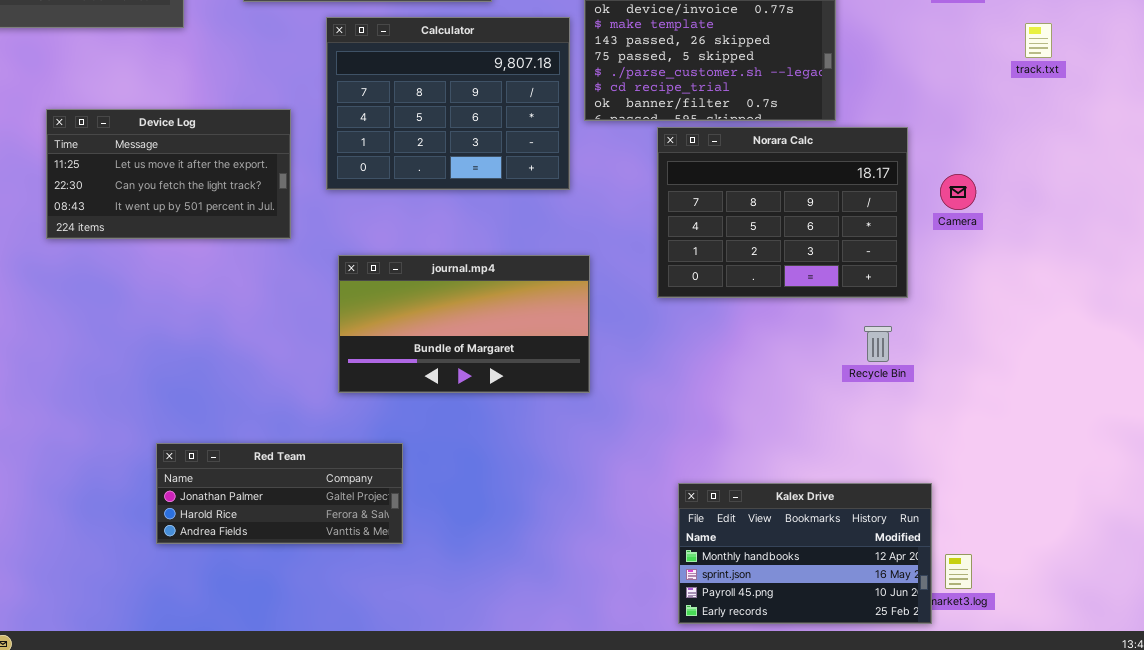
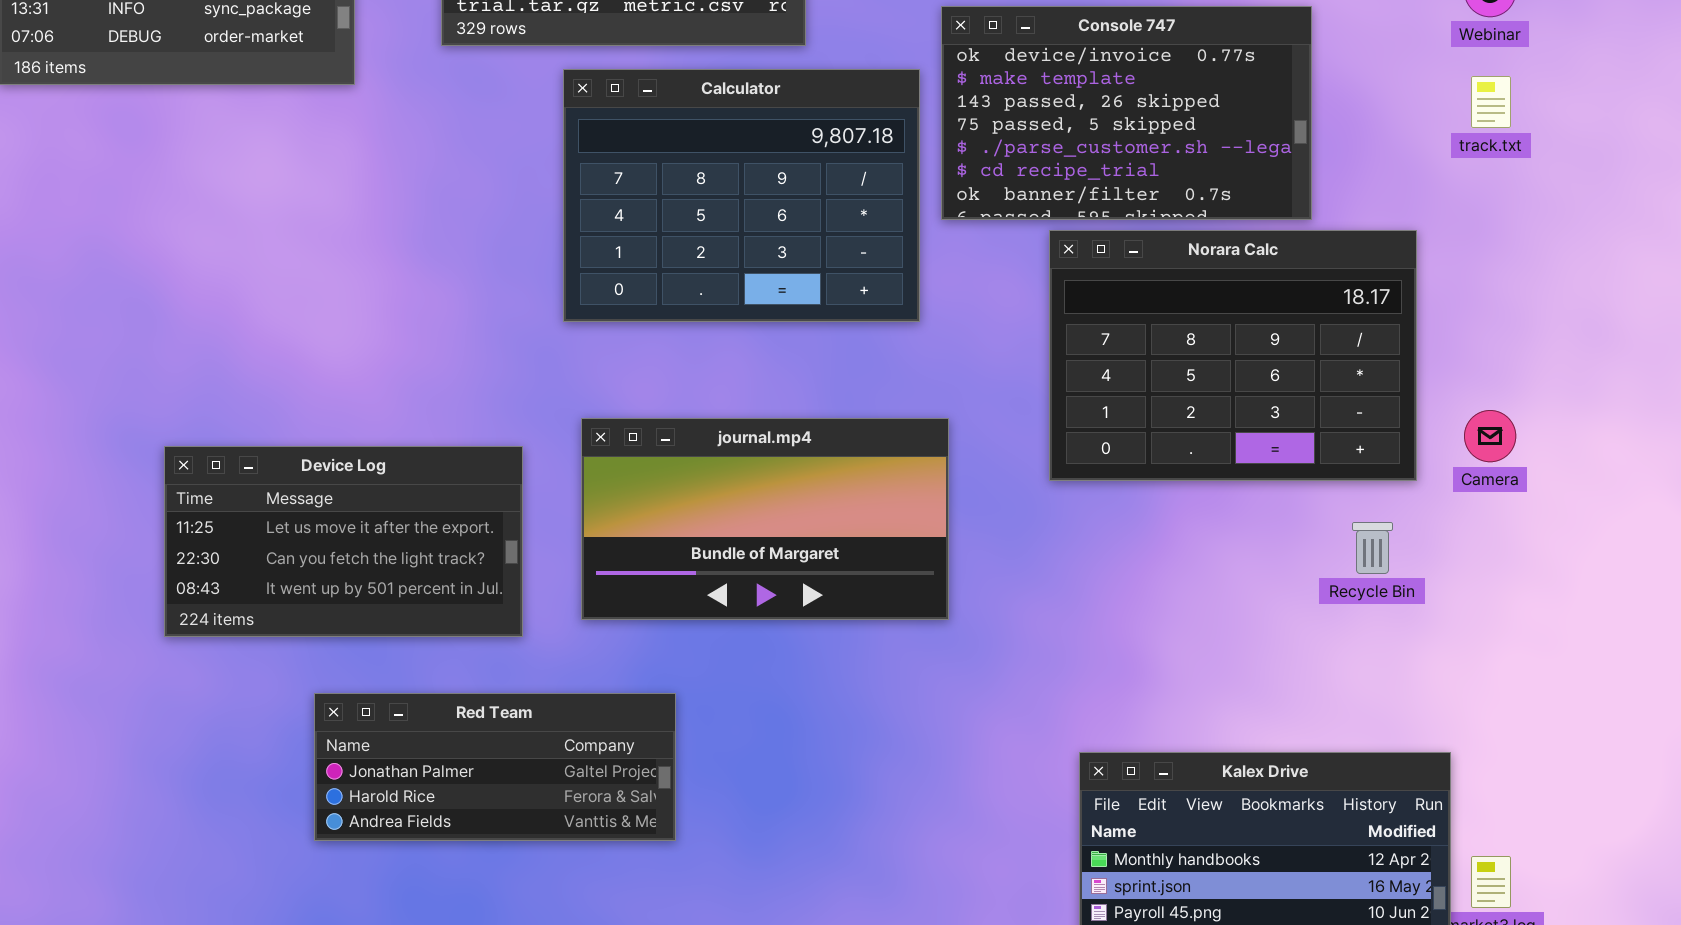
track.txt: [1025,23,1052,58] -> [1471,76,1511,128], moved
Device Log: [46,109,291,239] -> [164,446,523,637], moved
Camera: [940,174,976,210] -> [1464,410,1516,462], moved

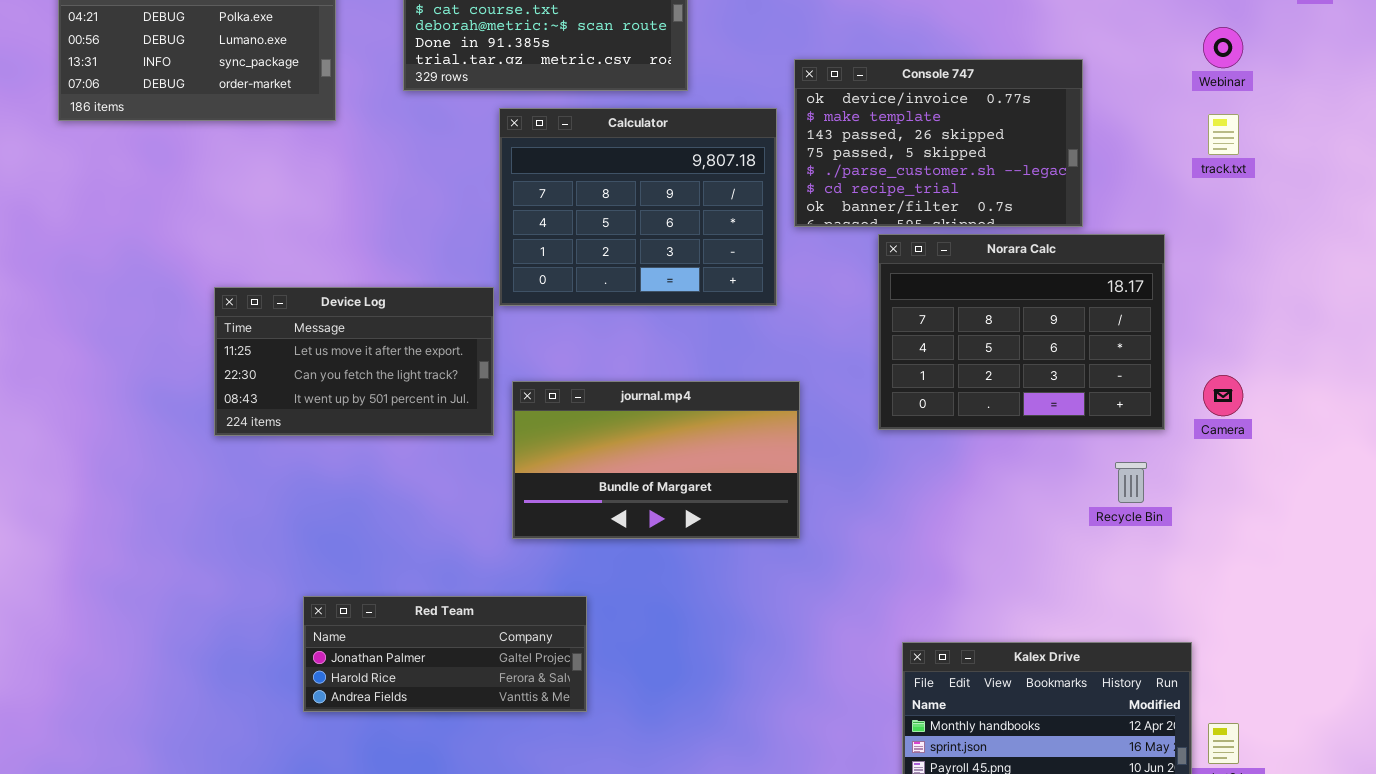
Device Log: [164,446,523,637] -> [214,287,494,436], moved

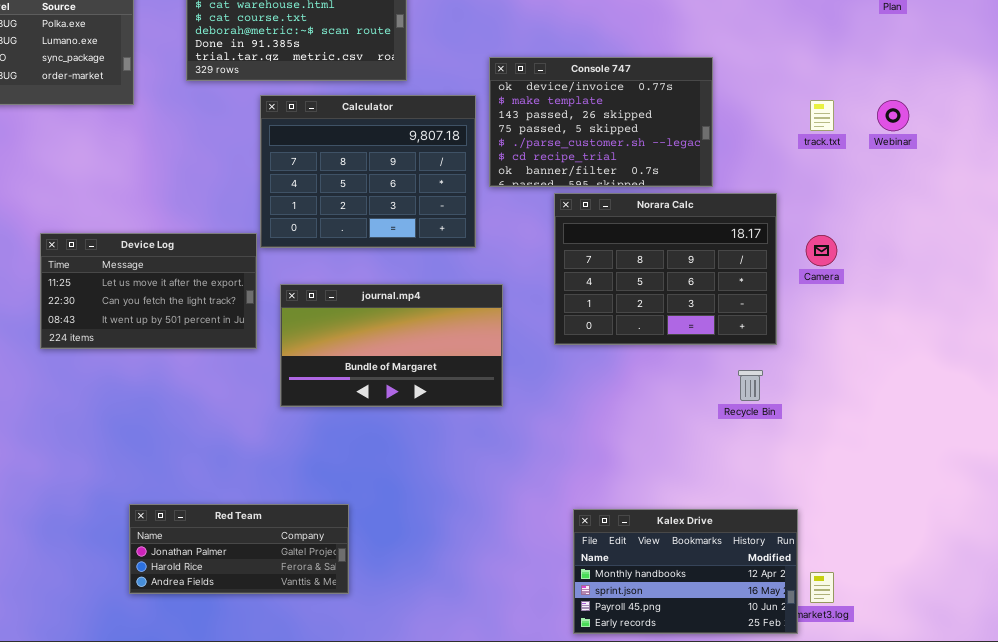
Webinar: [1203,27,1243,68] -> [877,100,909,131], moved
Camera: [1203,375,1243,416] -> [806,235,837,266], moved
journal.mp4: [512,381,800,539] -> [280,284,503,407], moved
Red Team: [303,596,587,712] -> [129,504,349,594], moved

